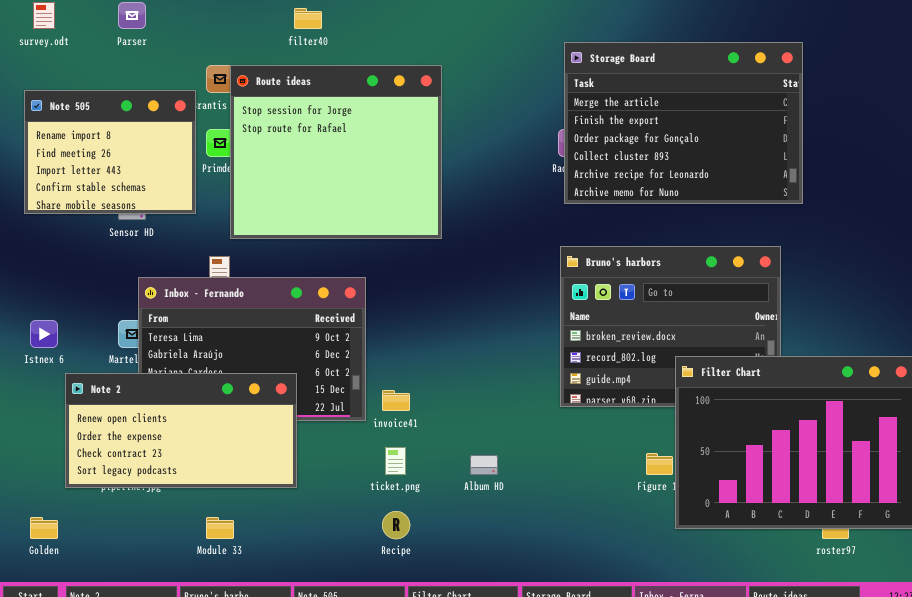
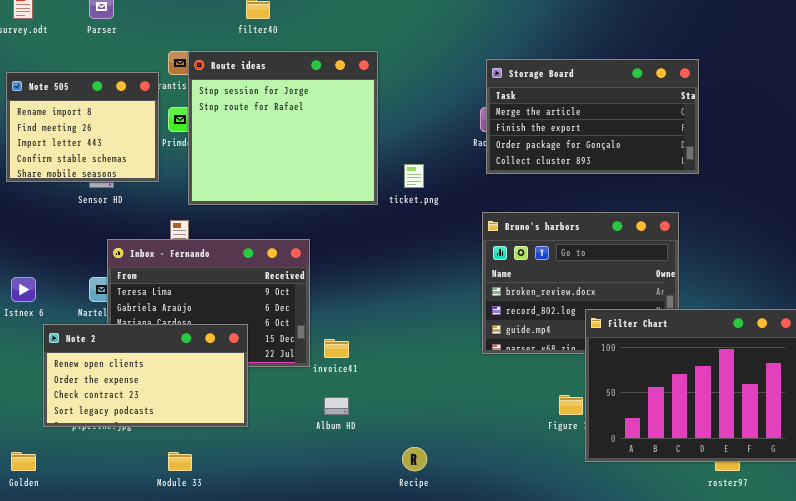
Storage Board: [564,42,803,204] -> [486,59,699,174], resized
ticket.png: [385,447,406,475] -> [404,164,424,188], moved
Album HD: [470,455,498,475] -> [324,397,349,415], moved
Recipe: [382,511,410,539] -> [402,447,427,471], moved

